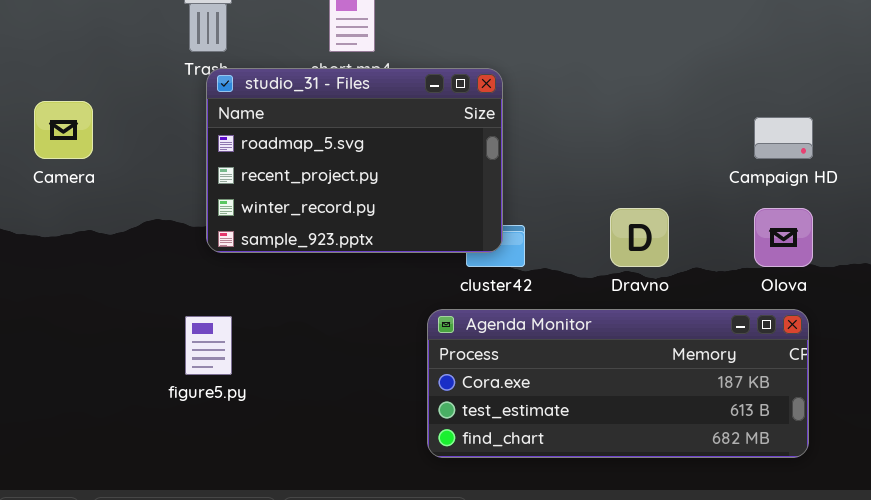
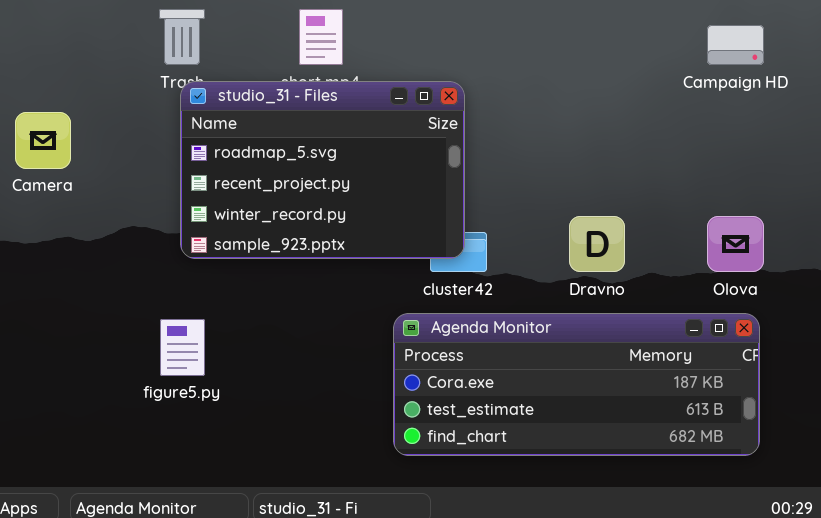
Campaign HD: [754,117,813,159] -> [707,25,764,65], moved

